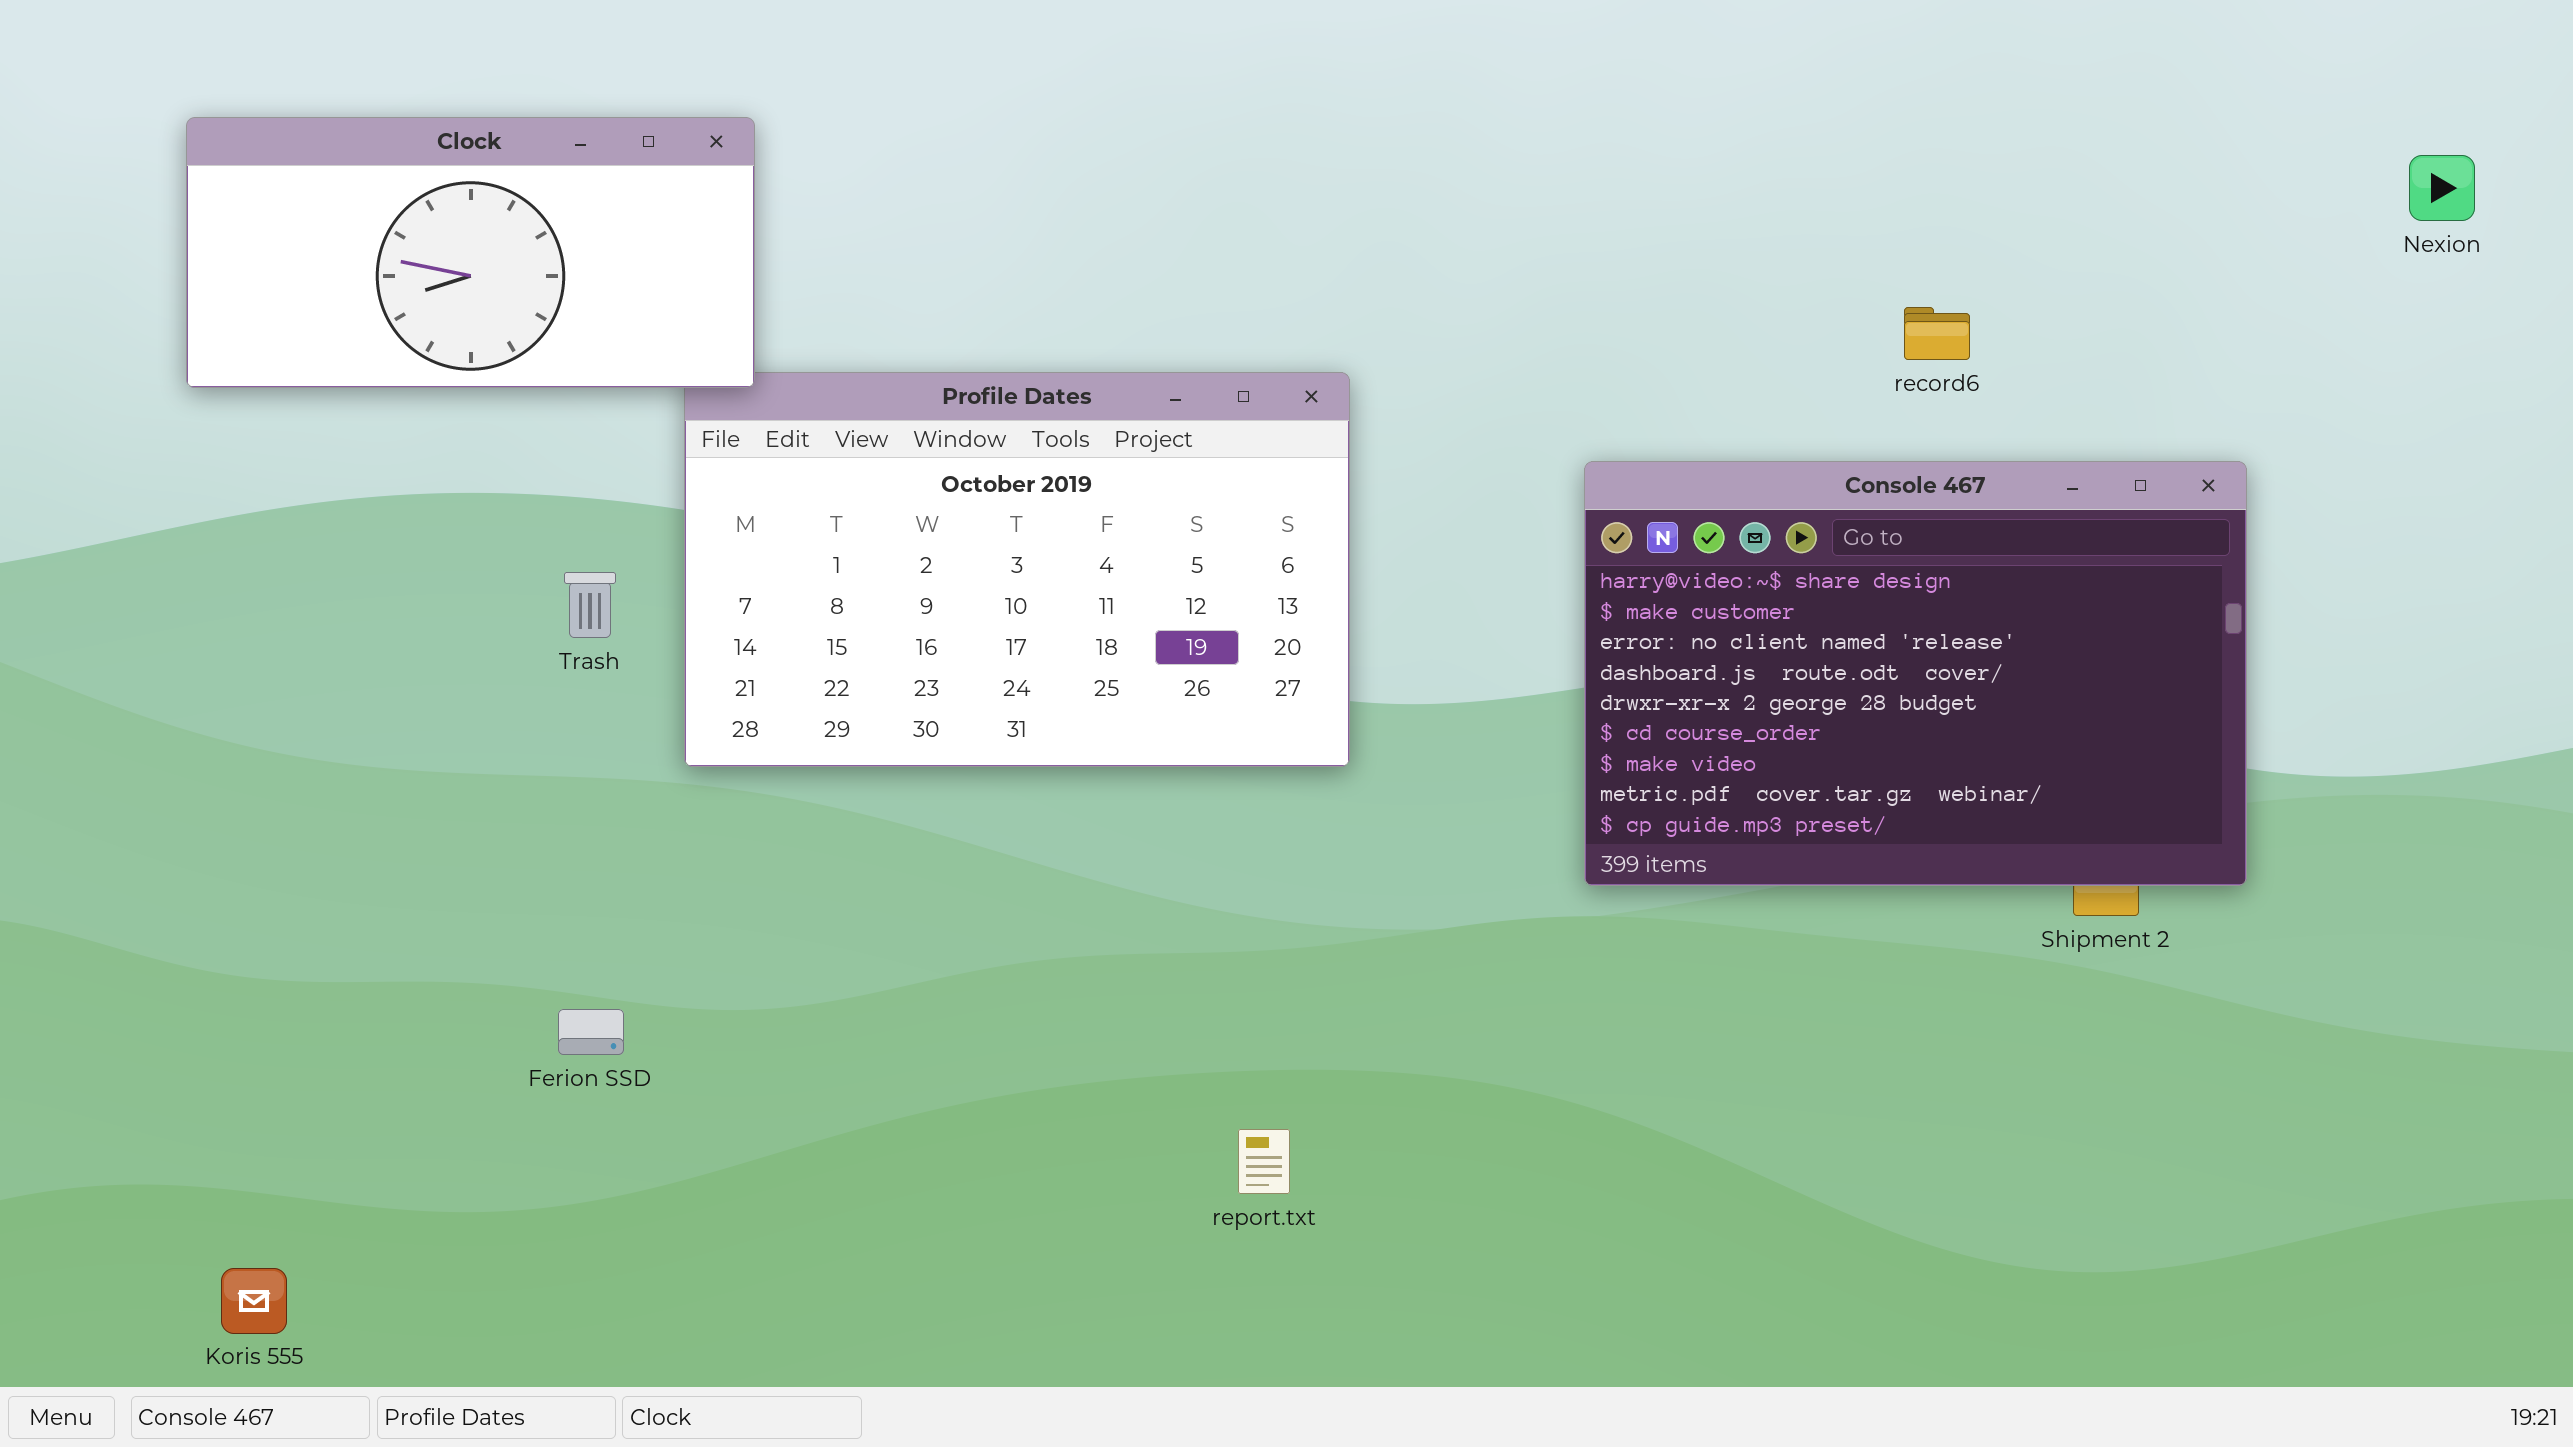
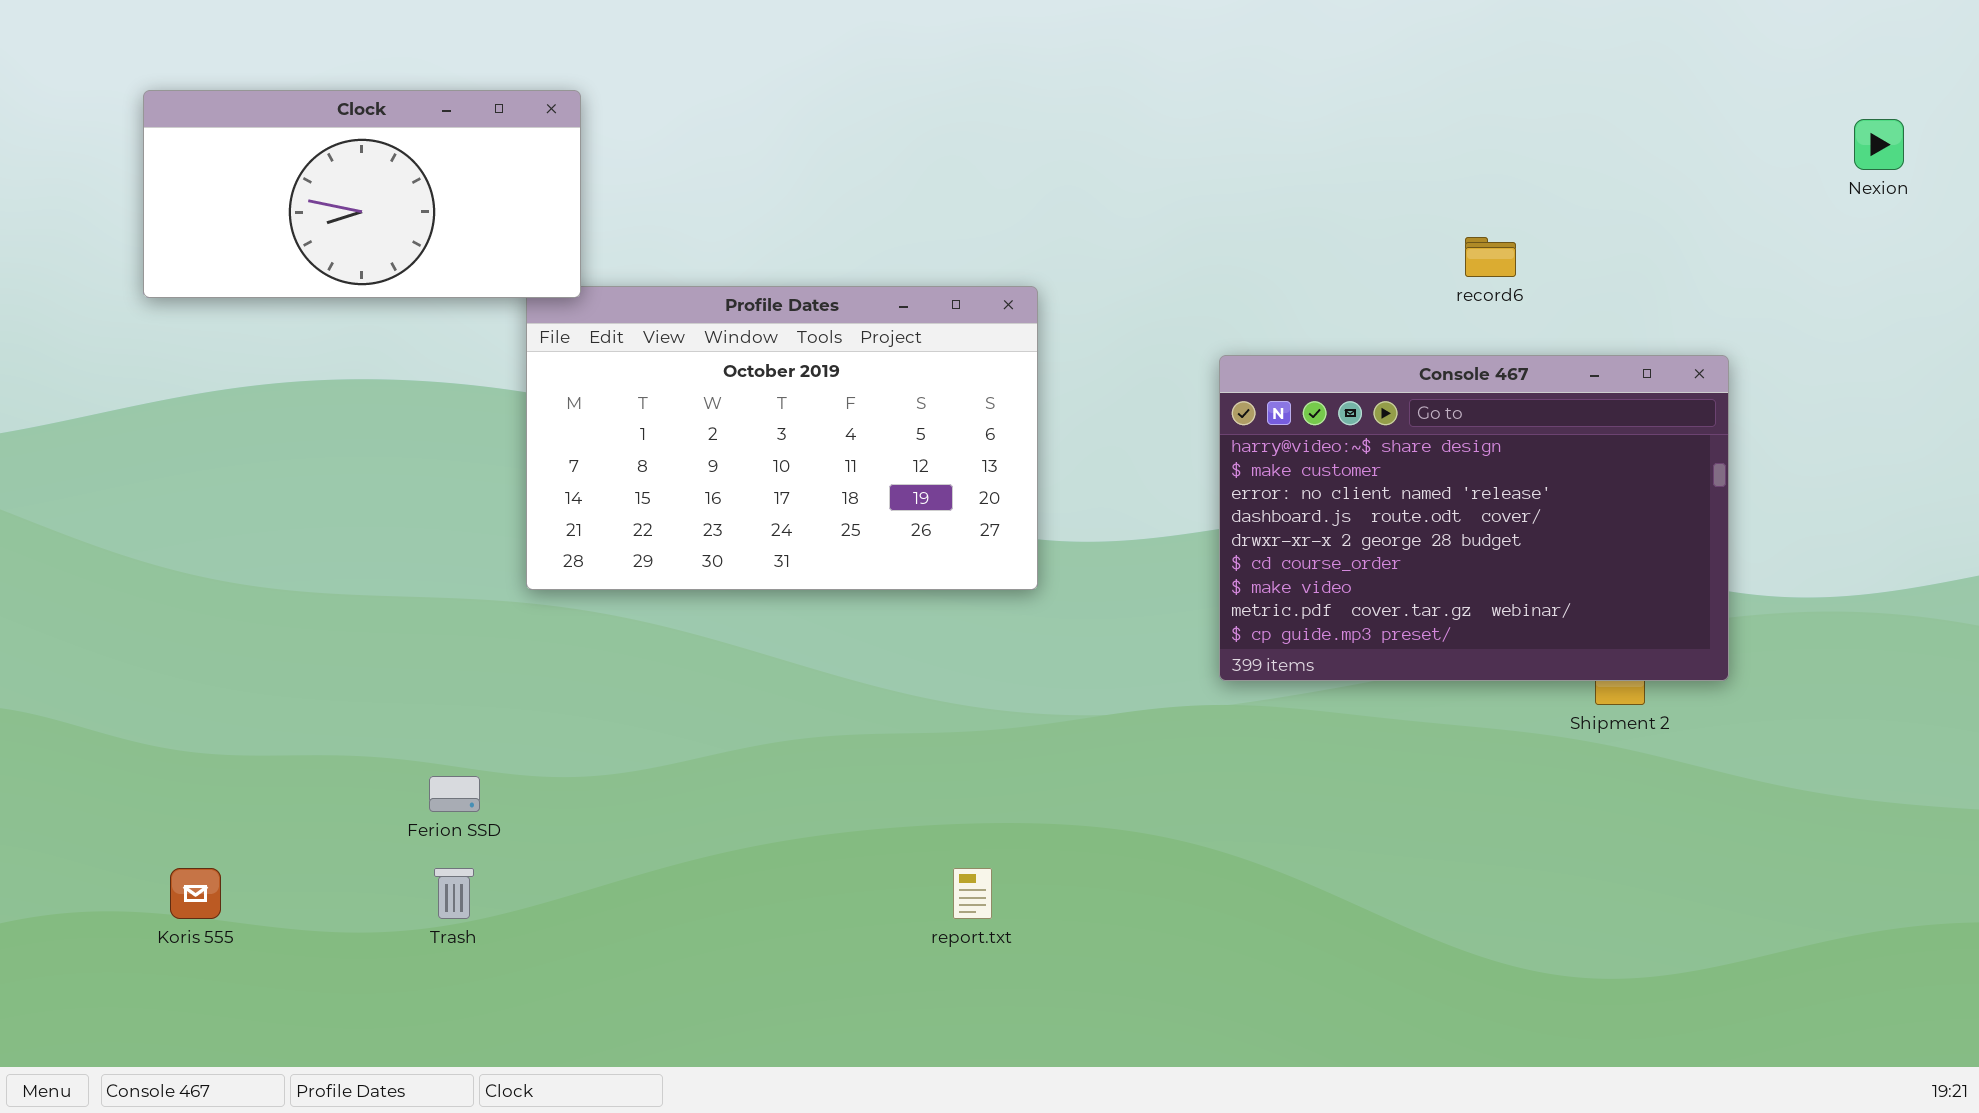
Trash: [564,572,616,638] -> [434,868,474,919], moved
Koris 555: [221,1268,287,1334] -> [170,868,221,919], moved

